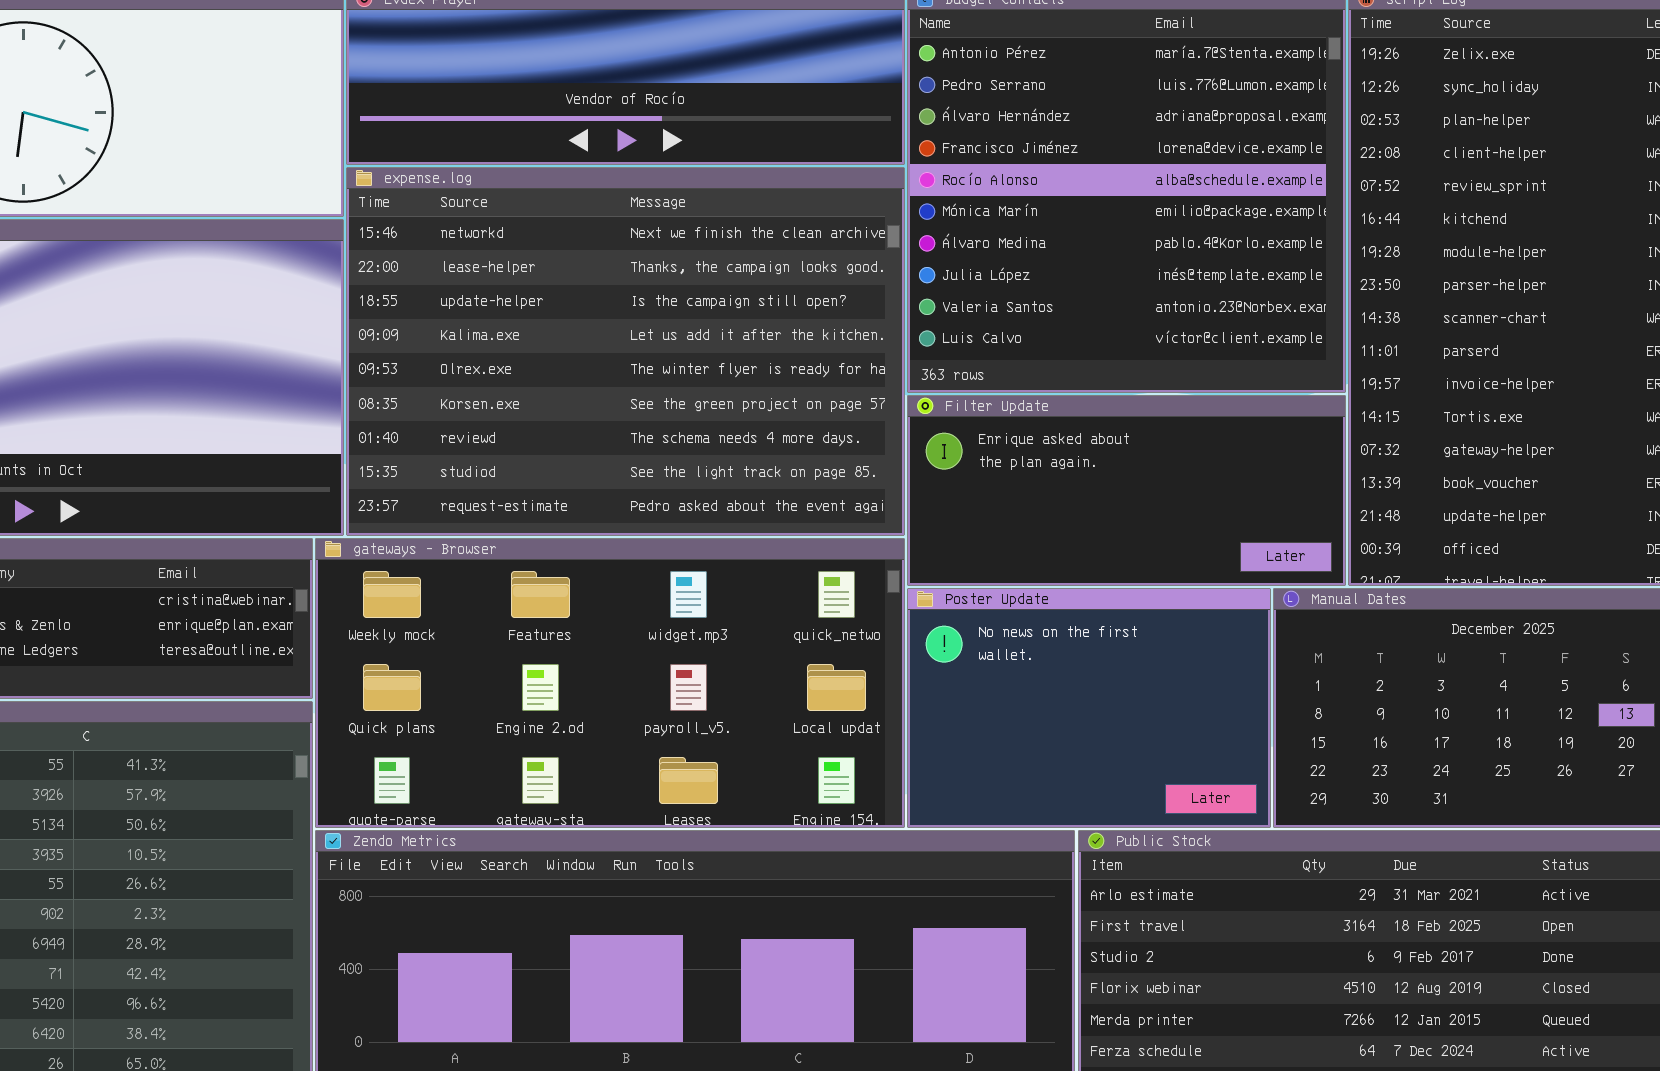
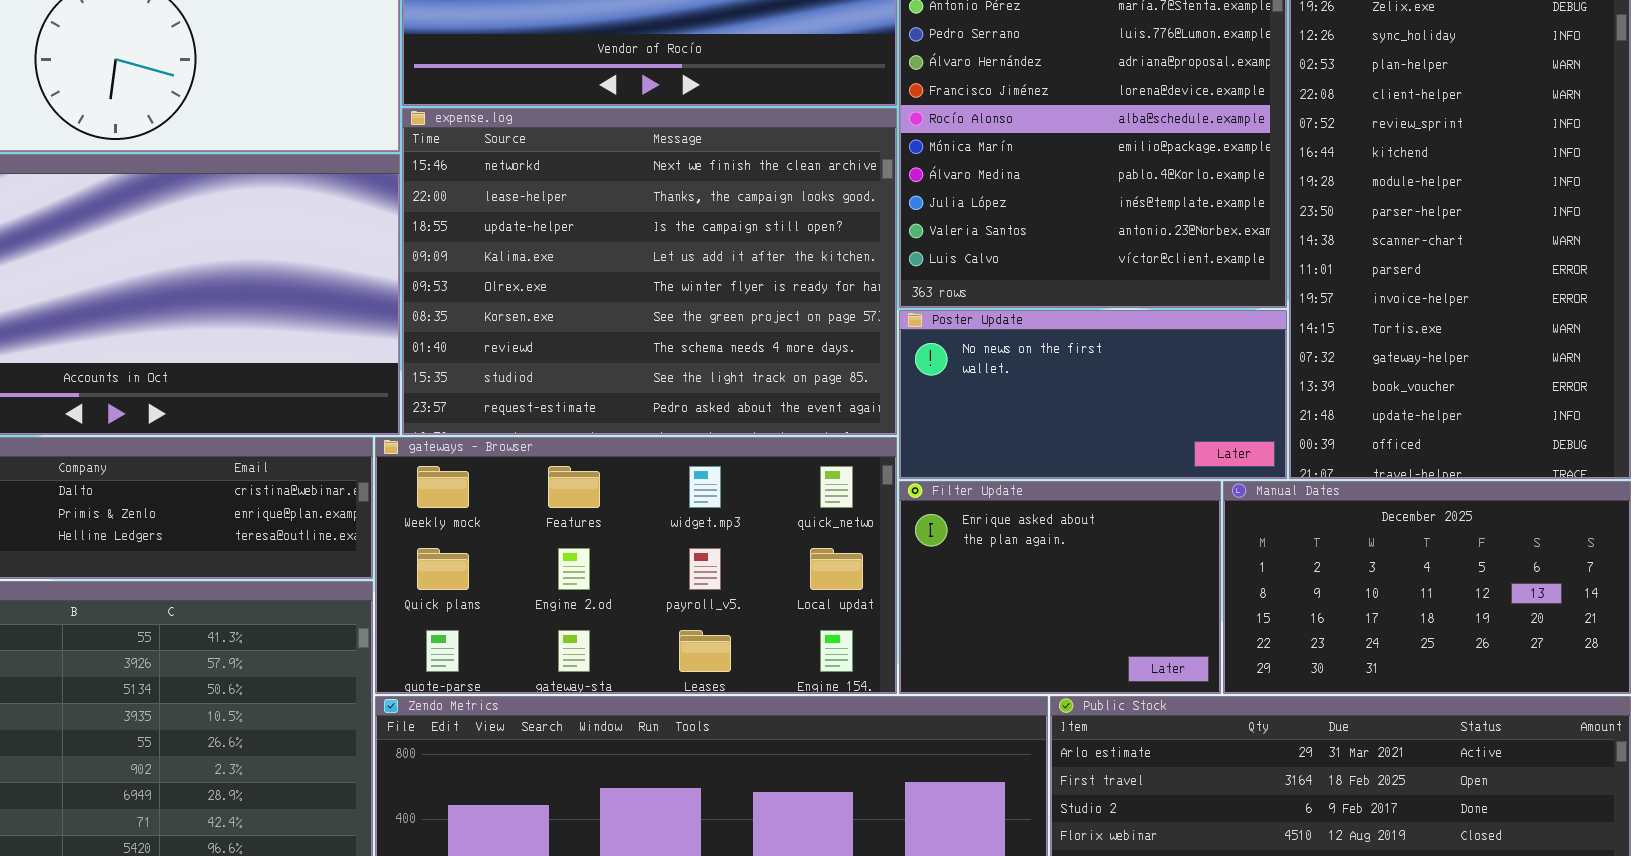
Filter Update: [907,395,1346,586] -> [899,481,1221,694], moved, resized
Poster Update: [907,588,1271,828] -> [899,310,1287,479], moved, resized

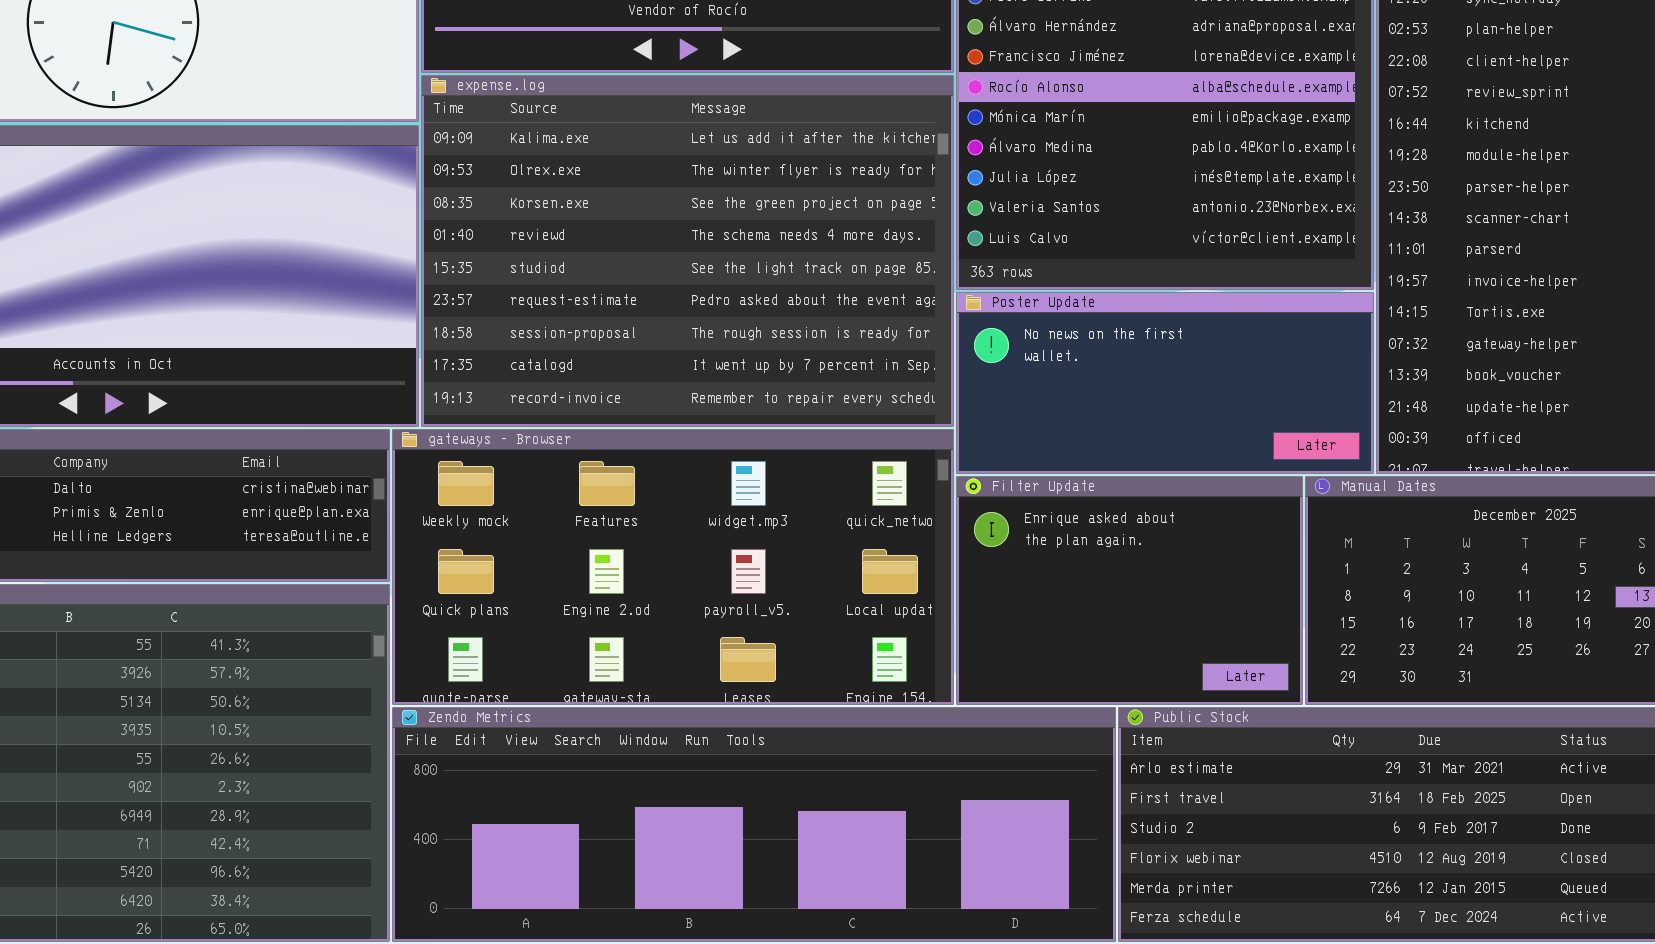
expense.log: [402,108,897,435] -> [421,75,954,427], scrolled down 3 rows

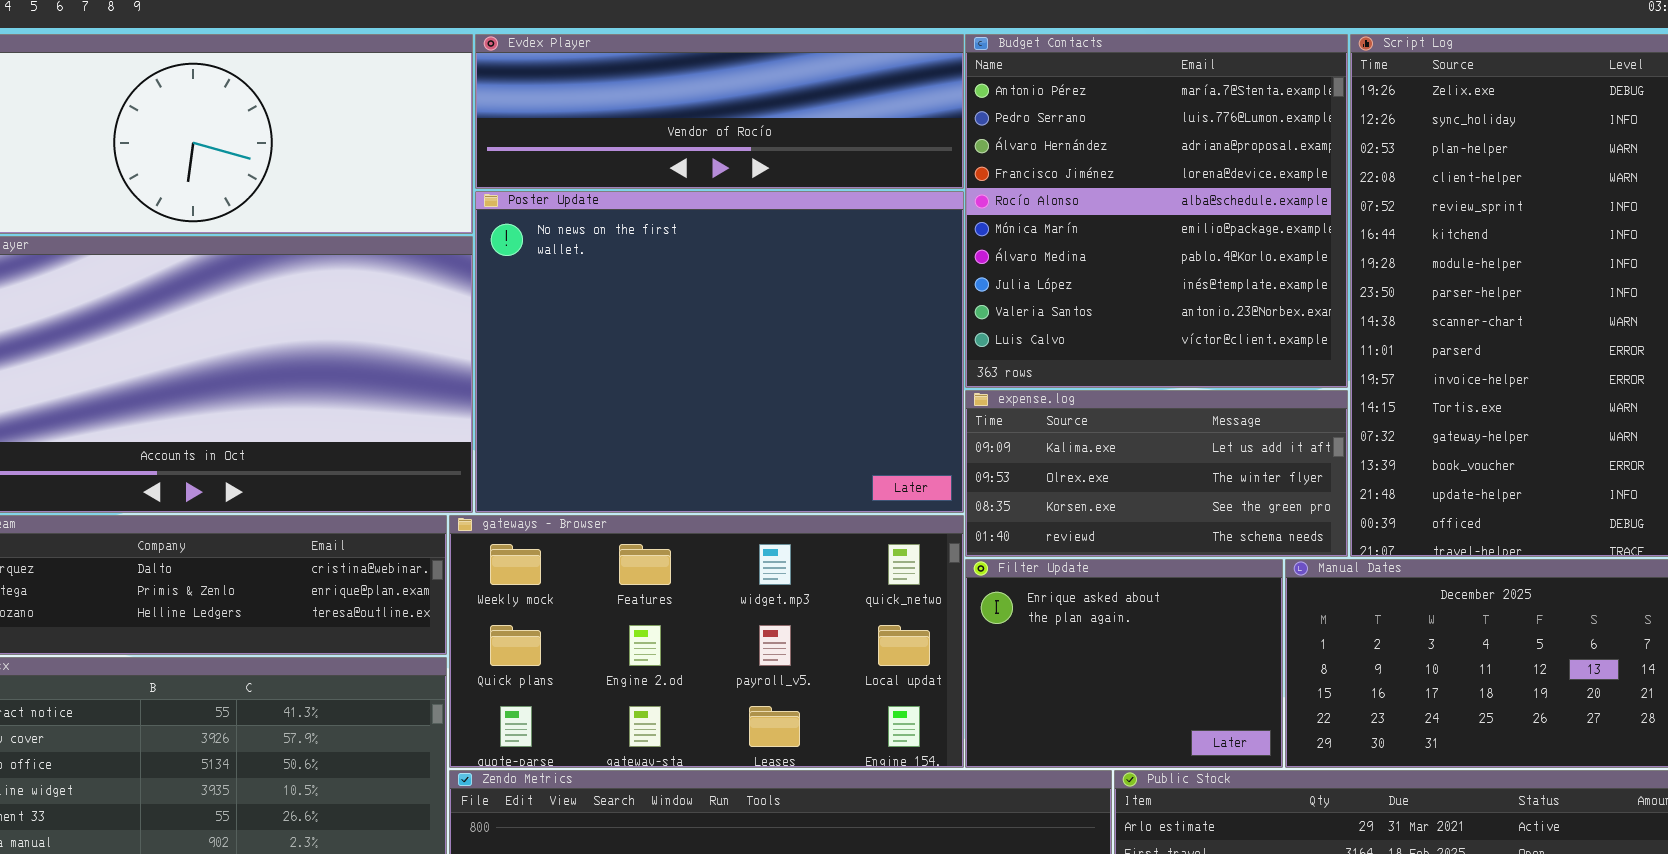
expense.log: [421,75,954,427] -> [965,390,1348,557], moved, resized
Poster Update: [956,292,1374,474] -> [475,191,964,513], moved, resized

